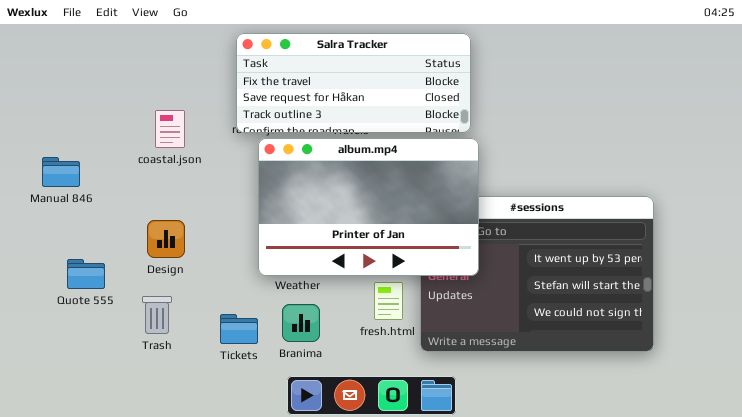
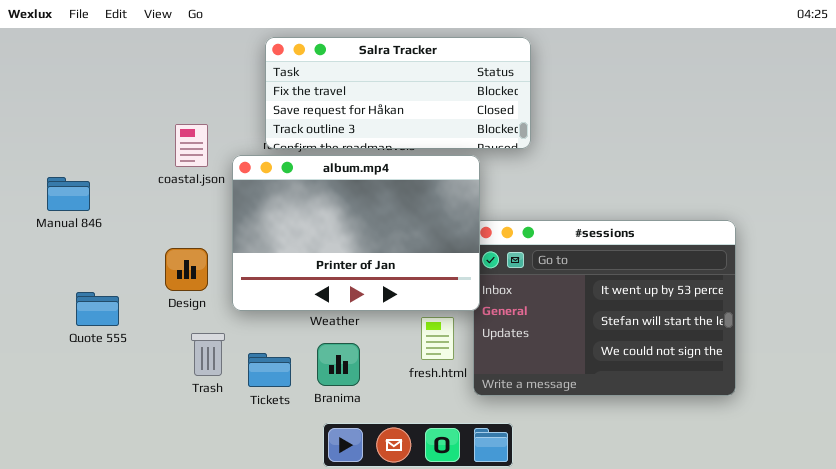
album.mp4: [258,138,479,276] -> [232,155,480,311], moved
Trash: [142,296,172,334] -> [191,333,225,376], moved

